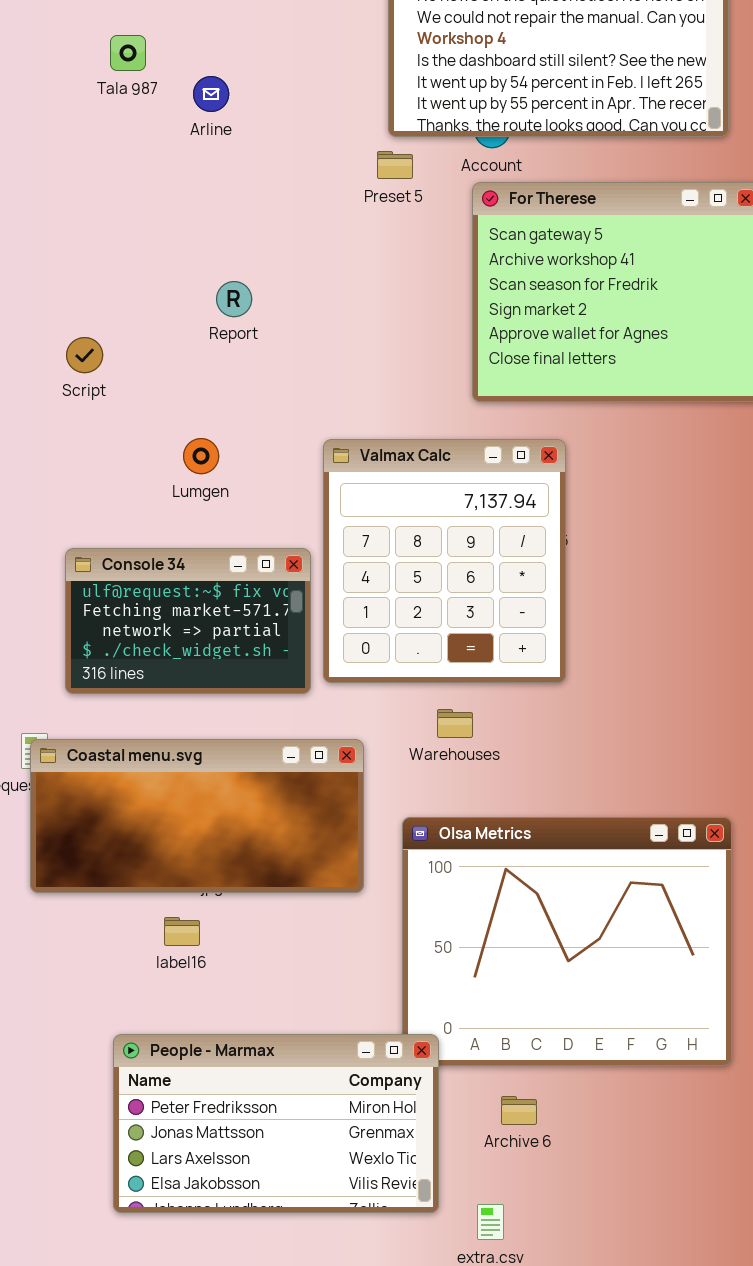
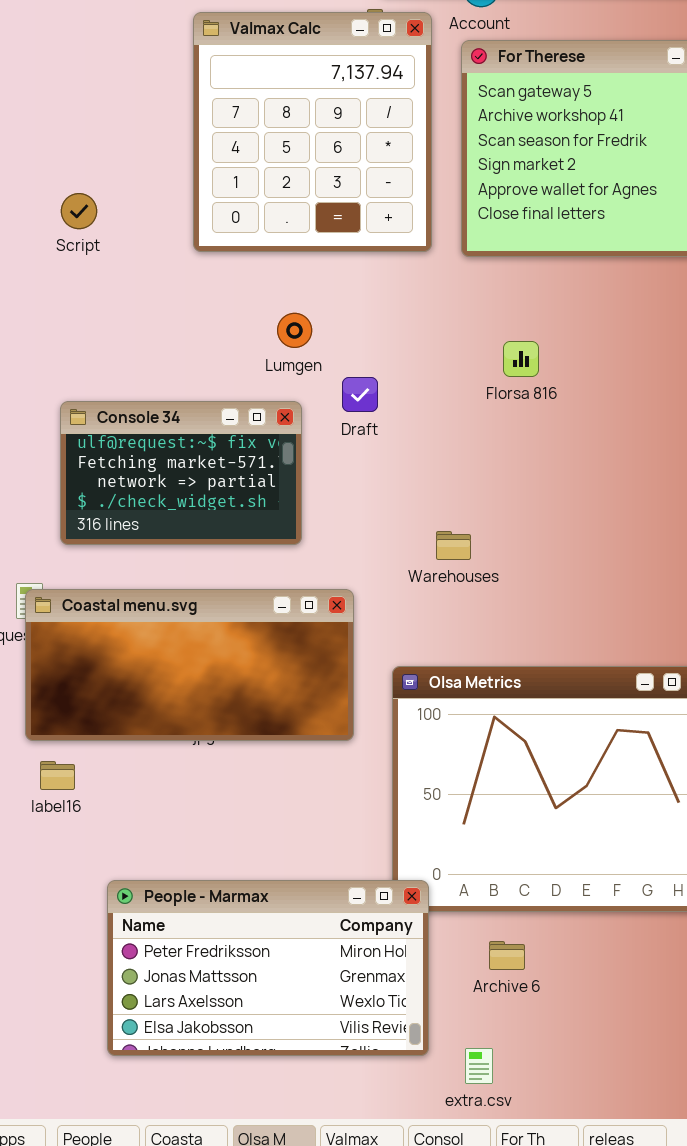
Lumgen: [183,438,219,474] -> [277,313,312,348], moved
Valmax Calc: [323,439,566,683] -> [193,12,432,252], moved
Warehouses: [437,709,473,738] -> [436,531,471,560], moved
label16: [164,917,200,946] -> [40,761,75,790], moved

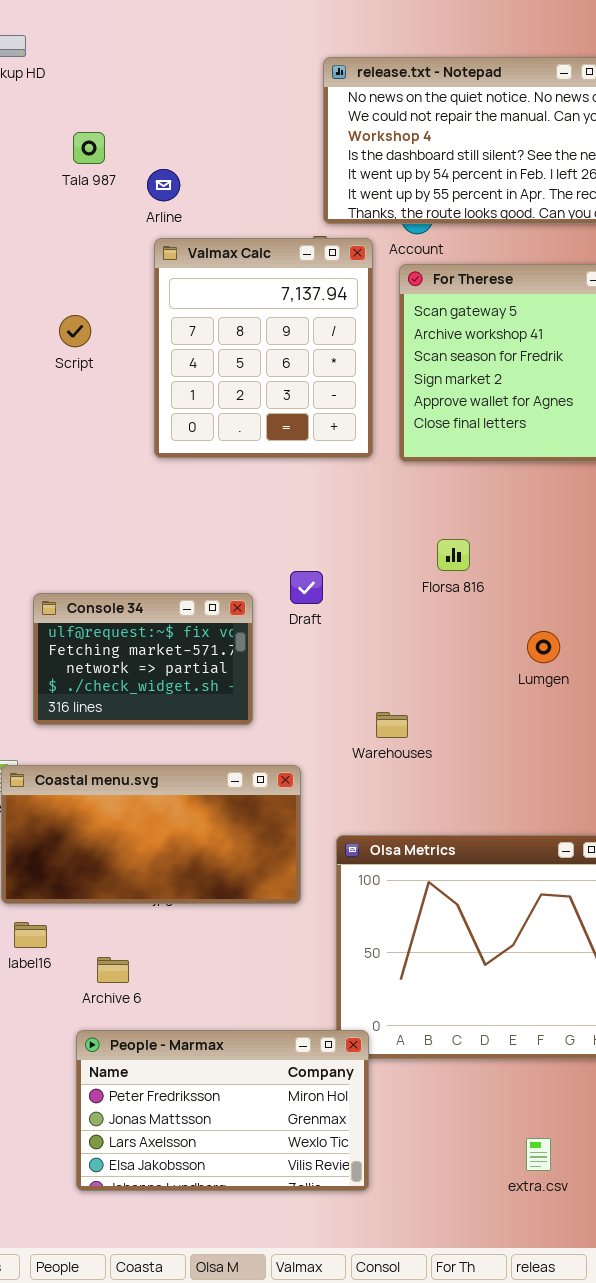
Script: [61,193,97,229] -> [59,315,91,347], moved
Lumgen: [277,313,312,348] -> [527,631,560,663], moved
Archive 6: [489,941,525,970] -> [97,957,129,983], moved
extra.csv: [465,1048,493,1084] -> [526,1138,551,1171], moved

